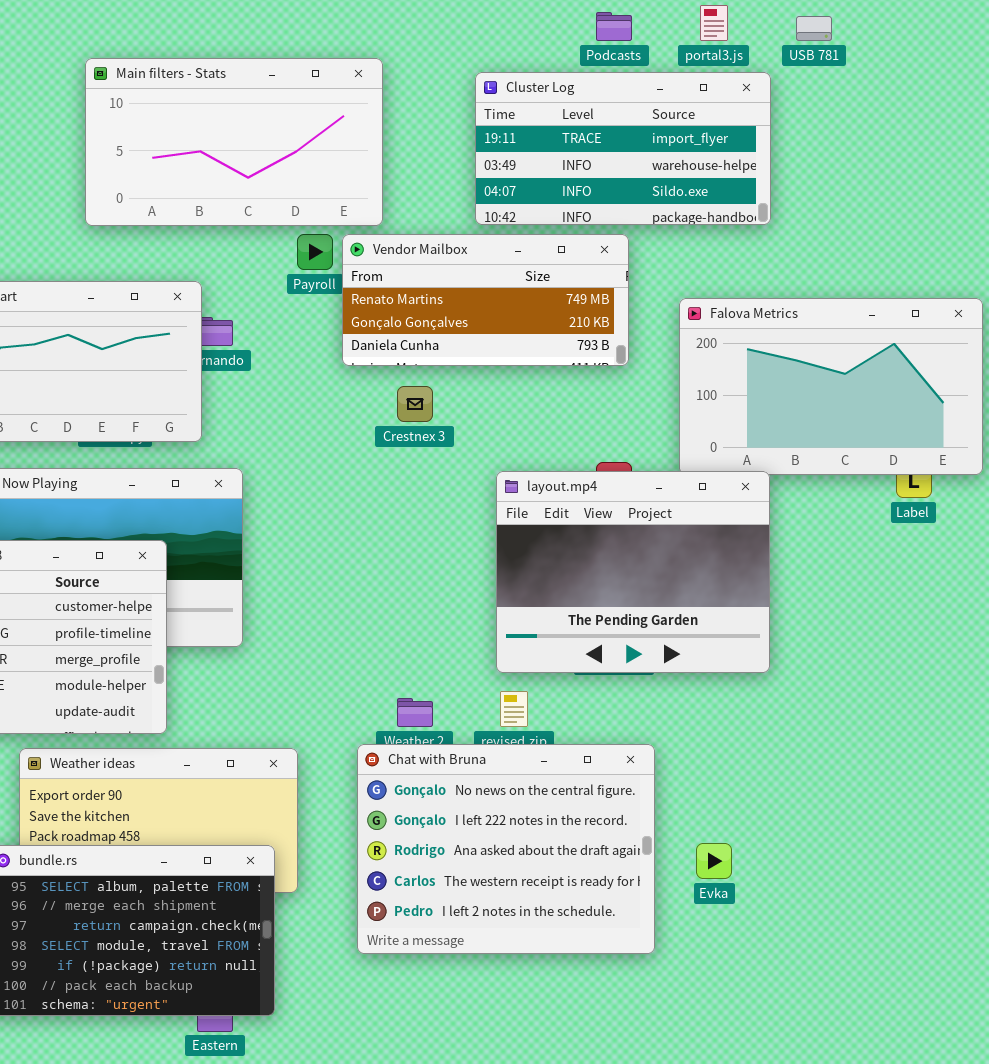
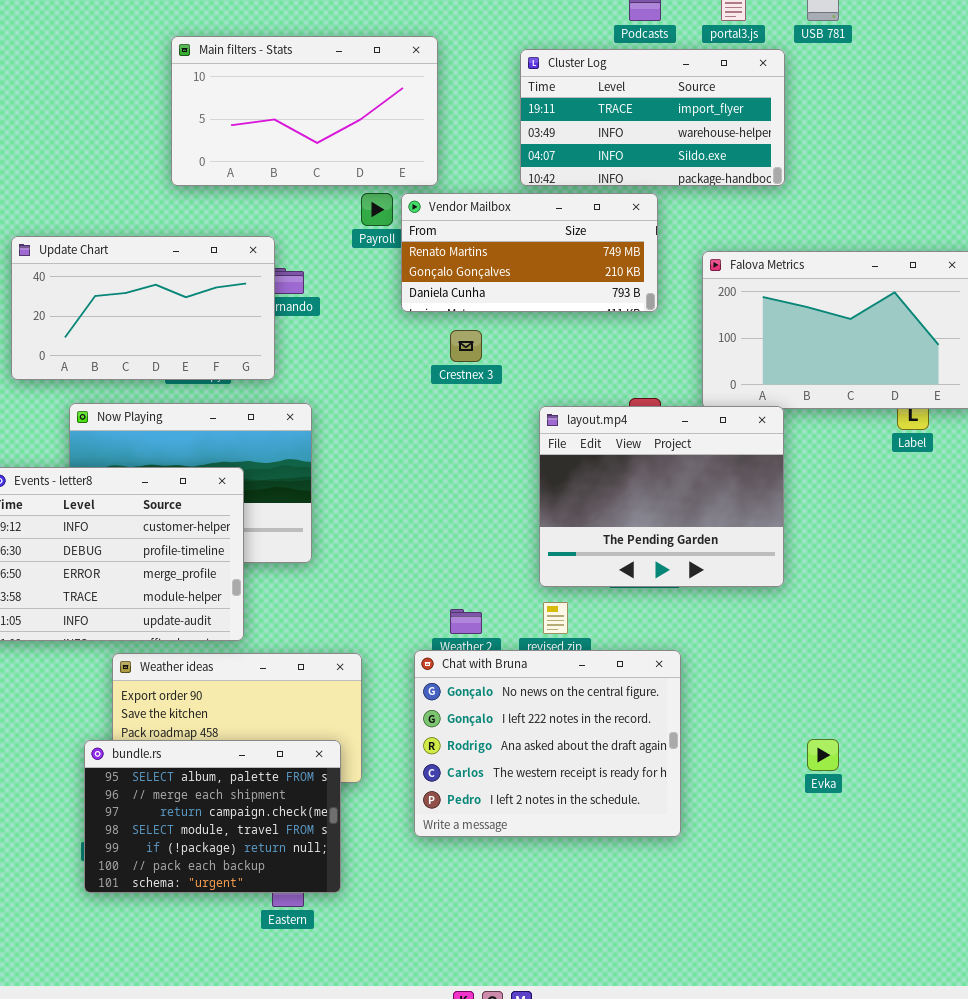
Evka: [696,843,732,879] -> [807,739,839,771], moved

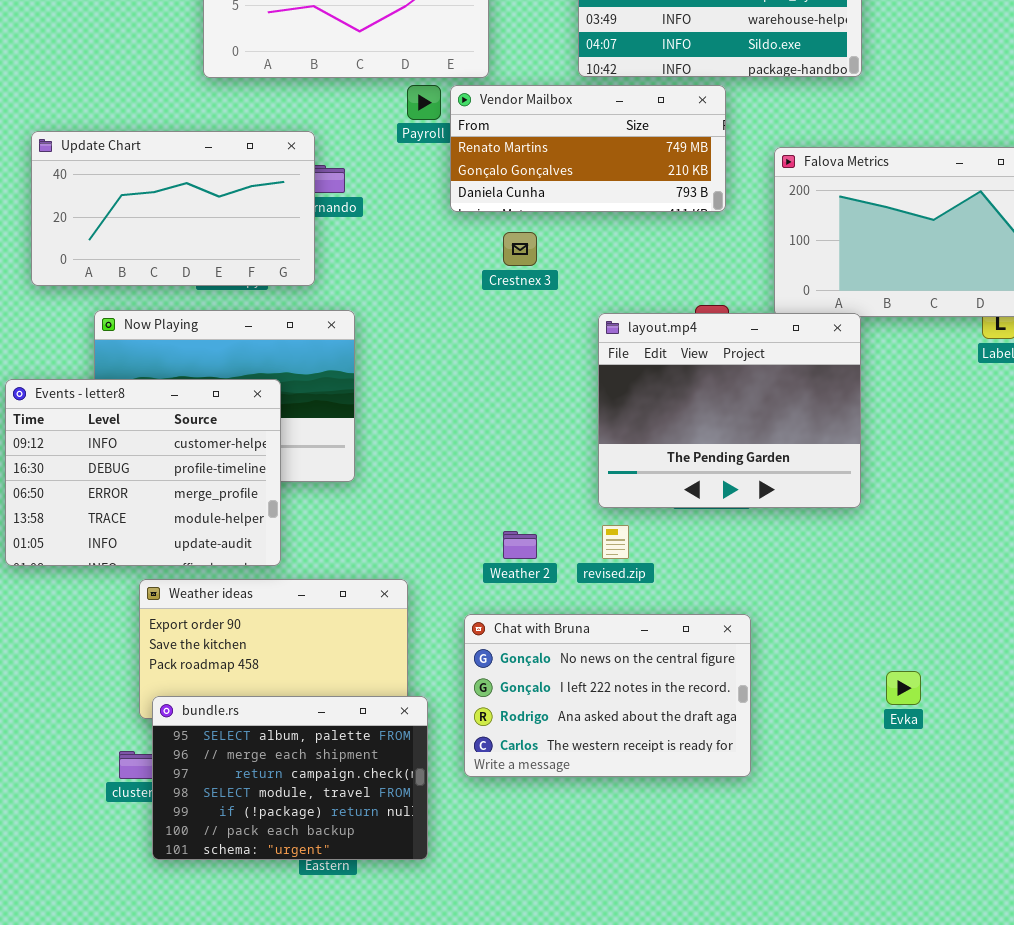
Chat with Bruna: [414,650,681,837] -> [464,614,751,777], resized
bundle.rs: [84,740,341,893] -> [152,696,428,860], moved

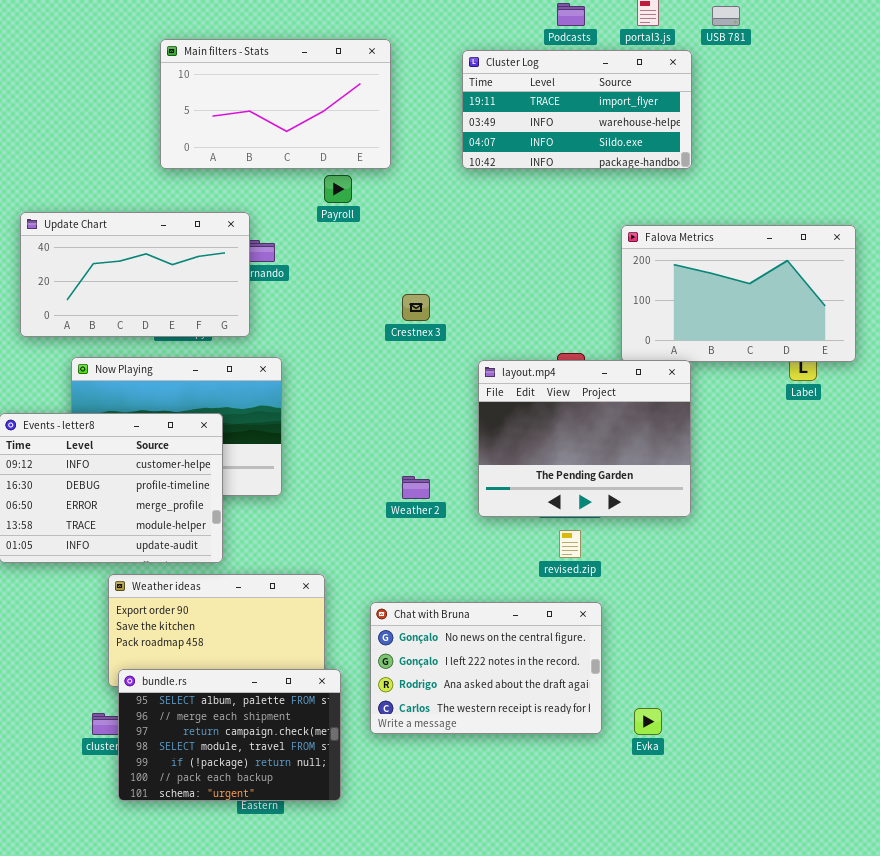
Vendor Mailbox: [450,85,726,212] -> none, closed
revised.zip: [602,525,629,559] -> [559,530,581,558], moved
Weather 2: [503,531,537,559] -> [402,476,430,499], moved
Evka: [886,671,921,705] -> [634,708,662,735], moved

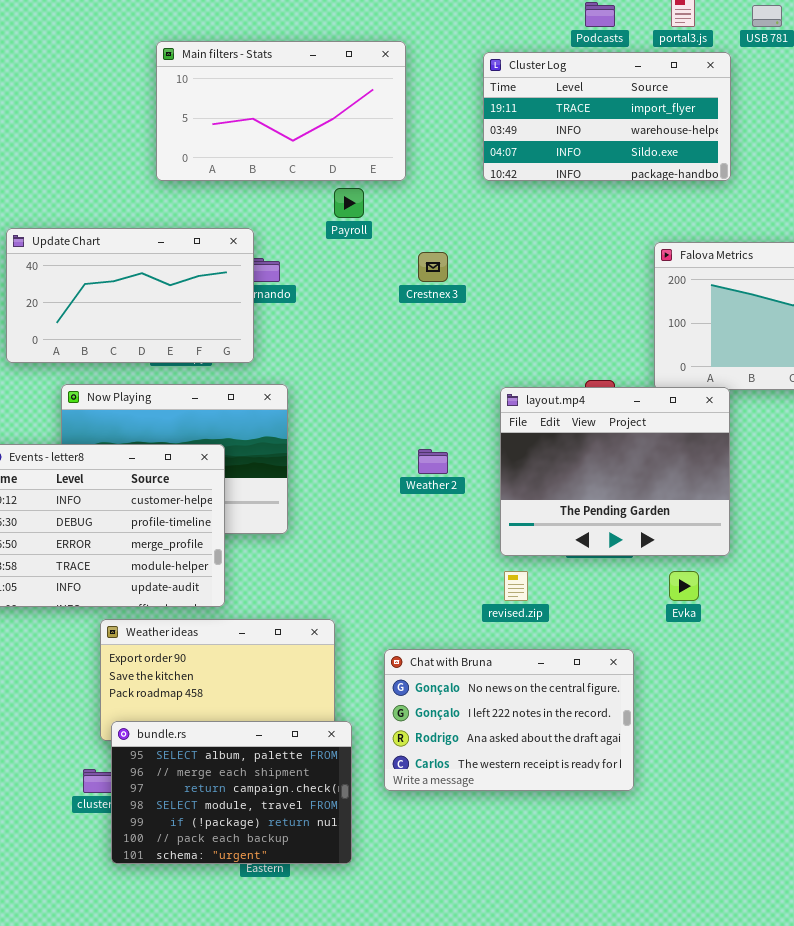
Crestnex 3: [402,294,430,321] -> [418,252,448,282], moved
Weather 2: [402,476,430,499] -> [418,449,448,474], moved
revised.zip: [559,530,581,558] -> [504,571,528,601], moved
Evka: [634,708,662,735] -> [669,571,699,601], moved

